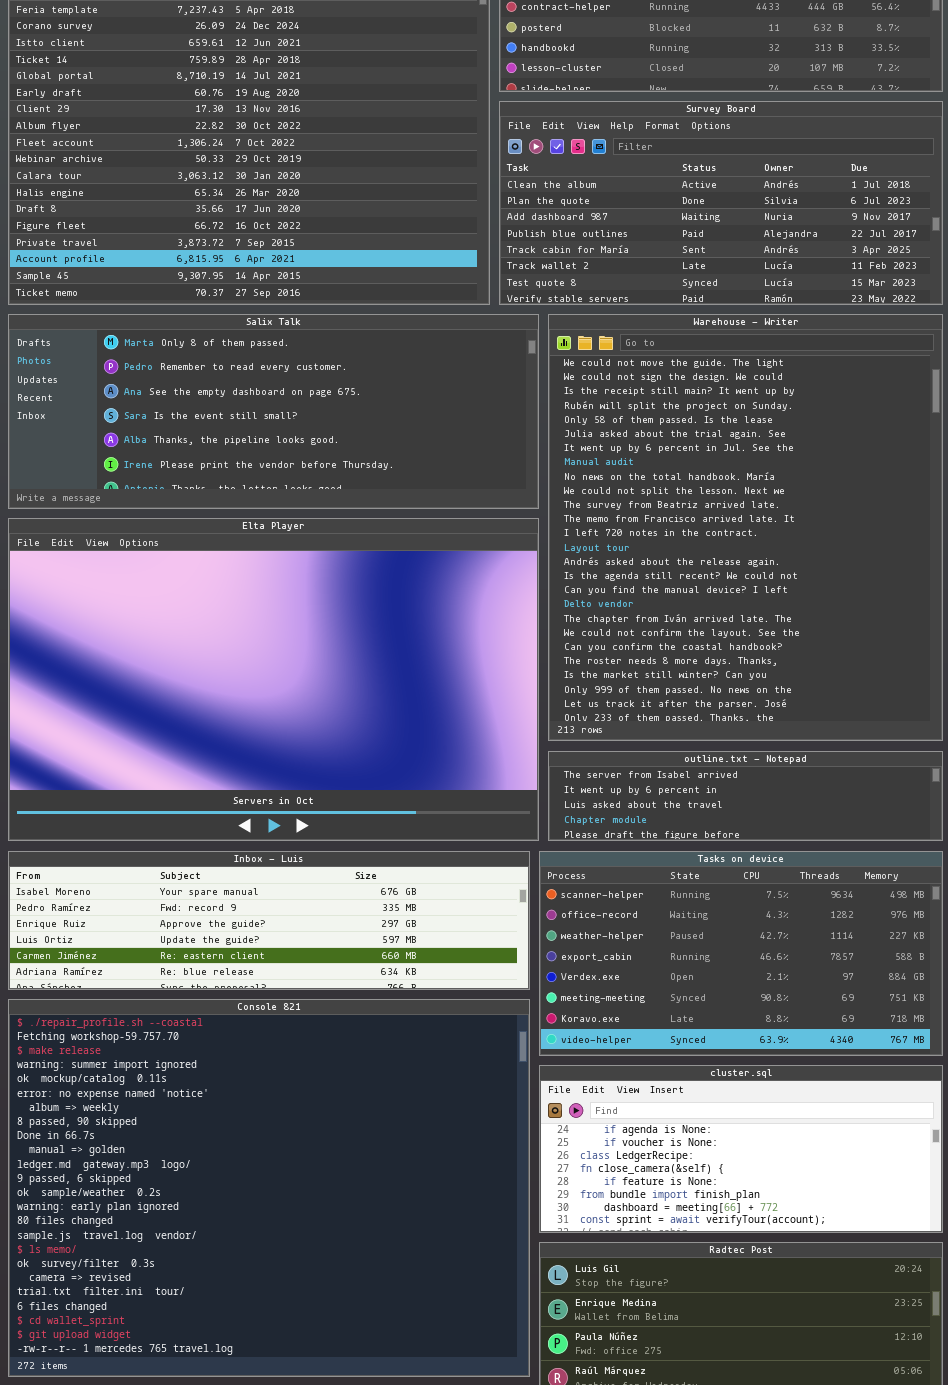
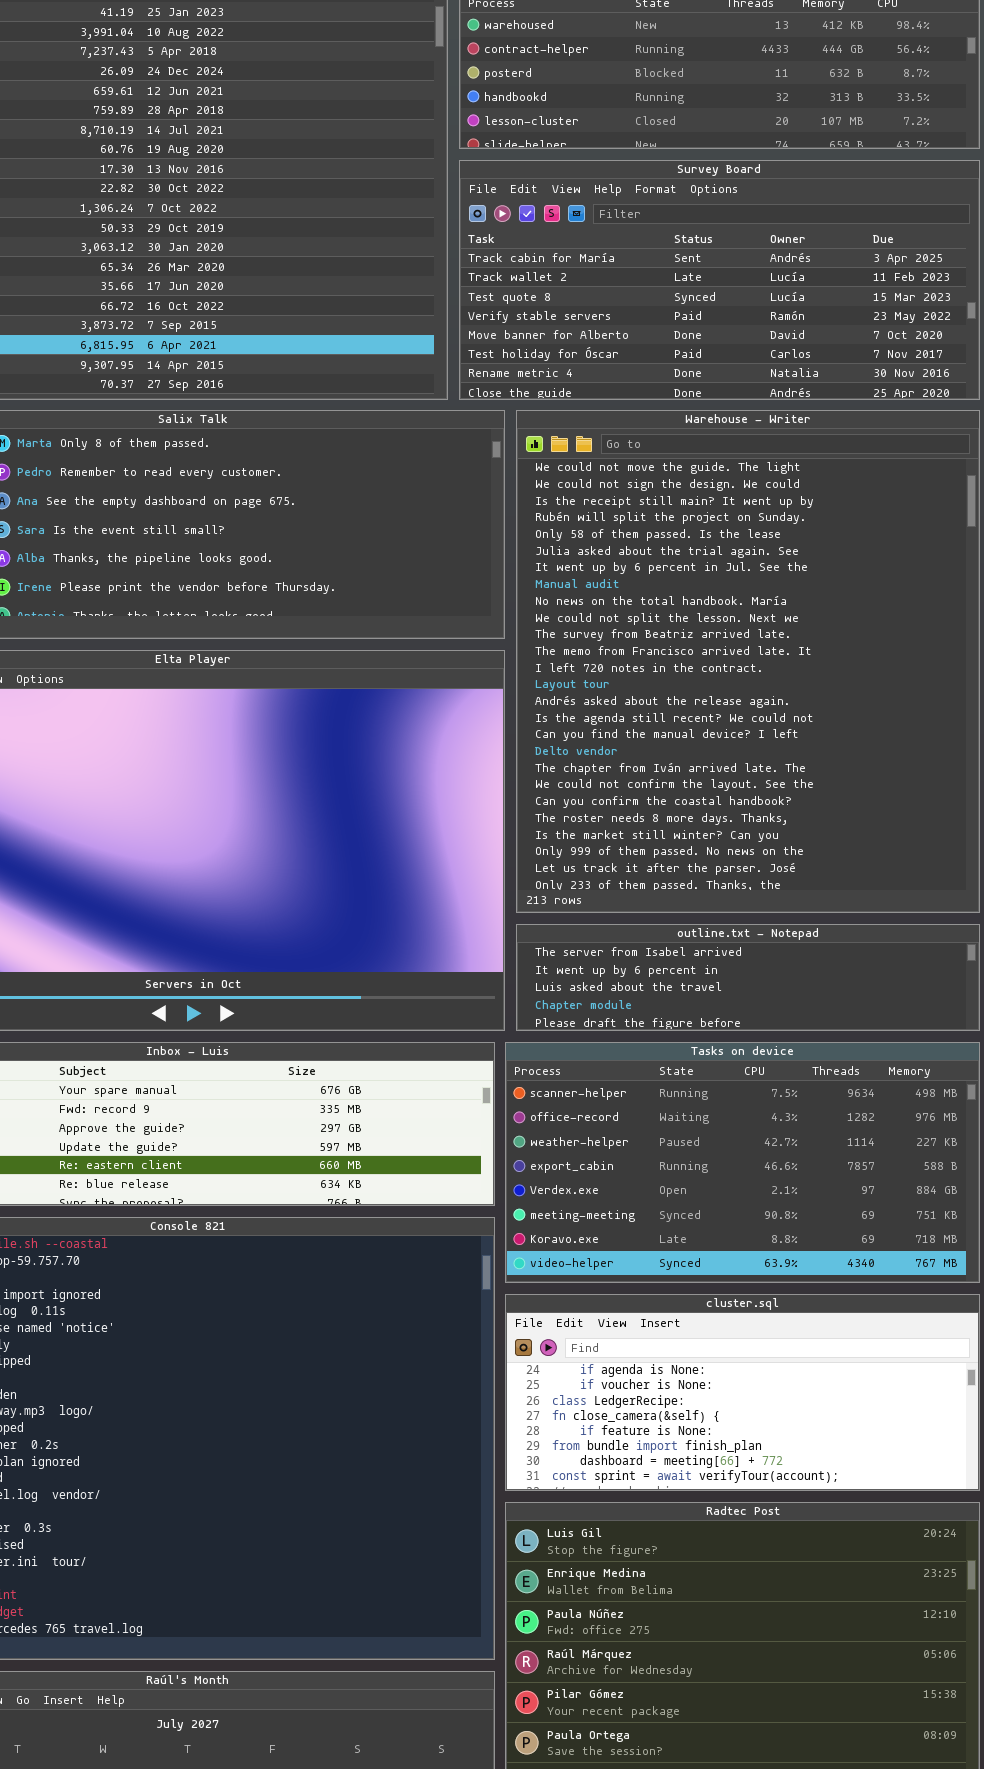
Survey Board: [499,101,943,305] -> [459,160,980,400], scrolled down 4 rows

